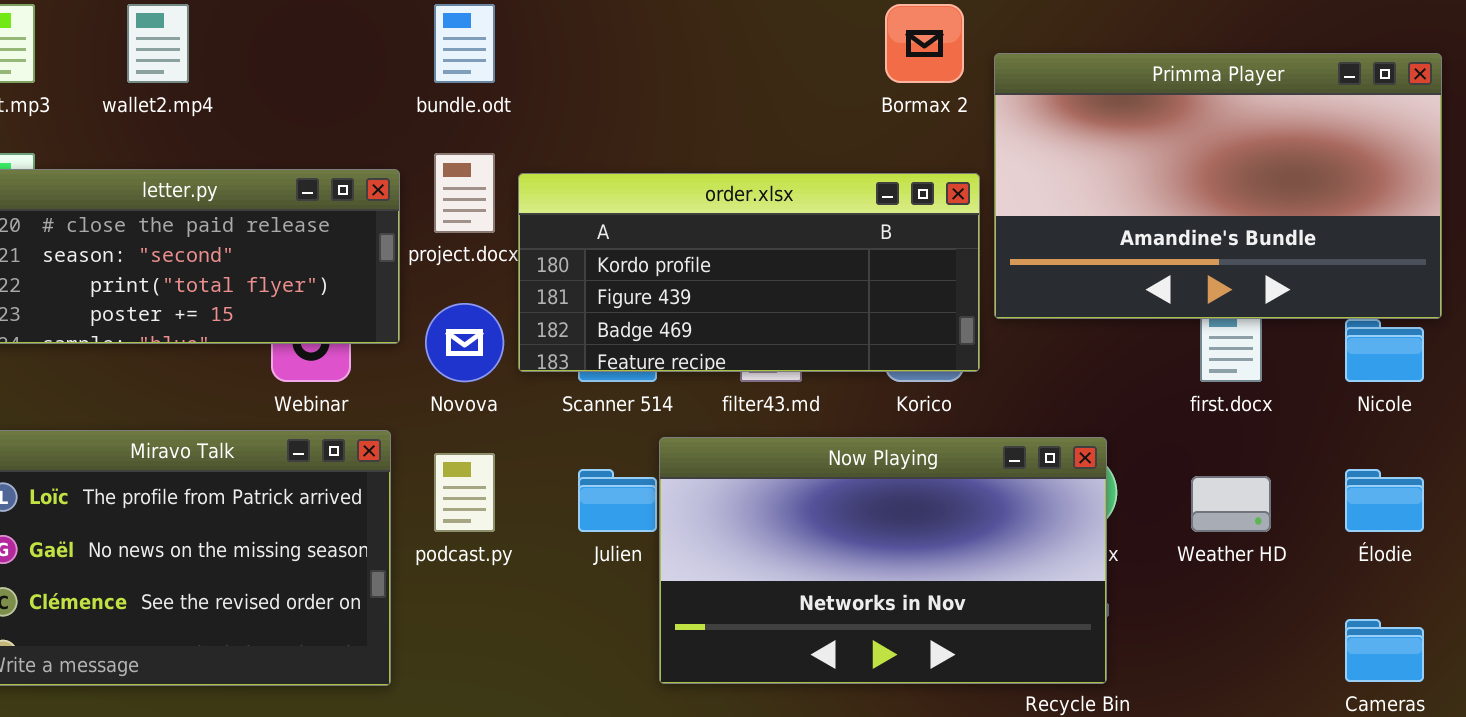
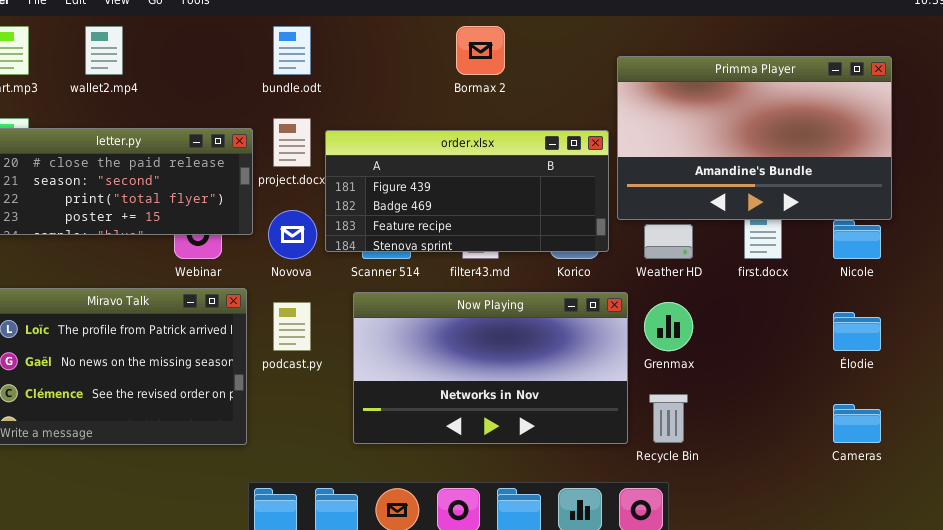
Bormax 2: [885,4,964,83] -> [456,26,505,75], moved
order.xlsx: [518,173,980,372] -> [325,130,609,252], scrolled down 1 row
Now Playing: [659,437,1107,684] -> [353,292,628,444], moved
Weather HD: [1191,476,1271,532] -> [644,224,693,259], moved

